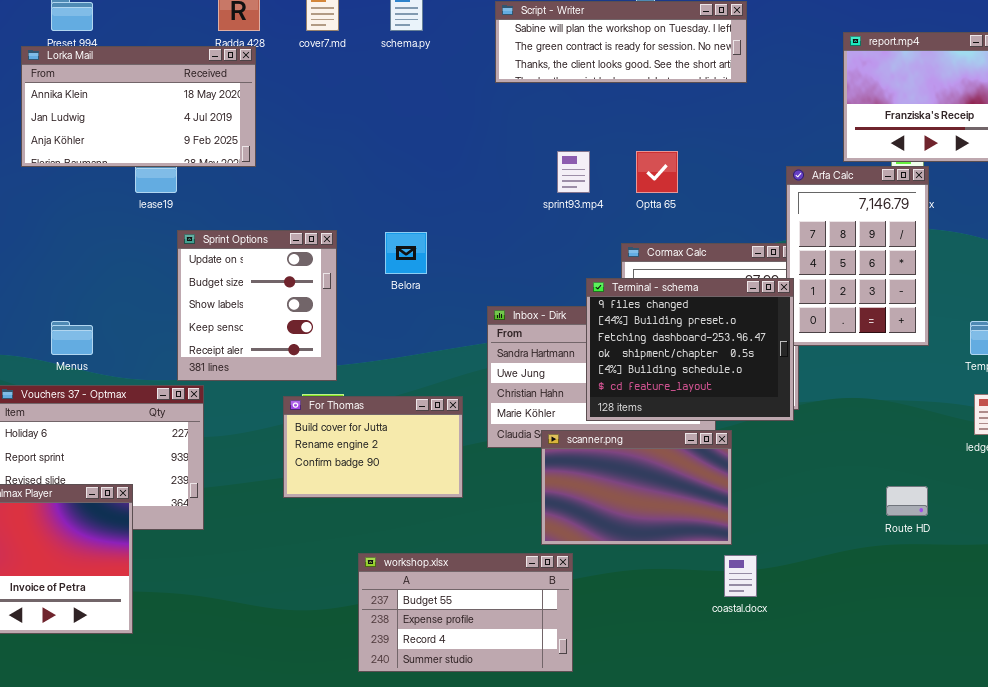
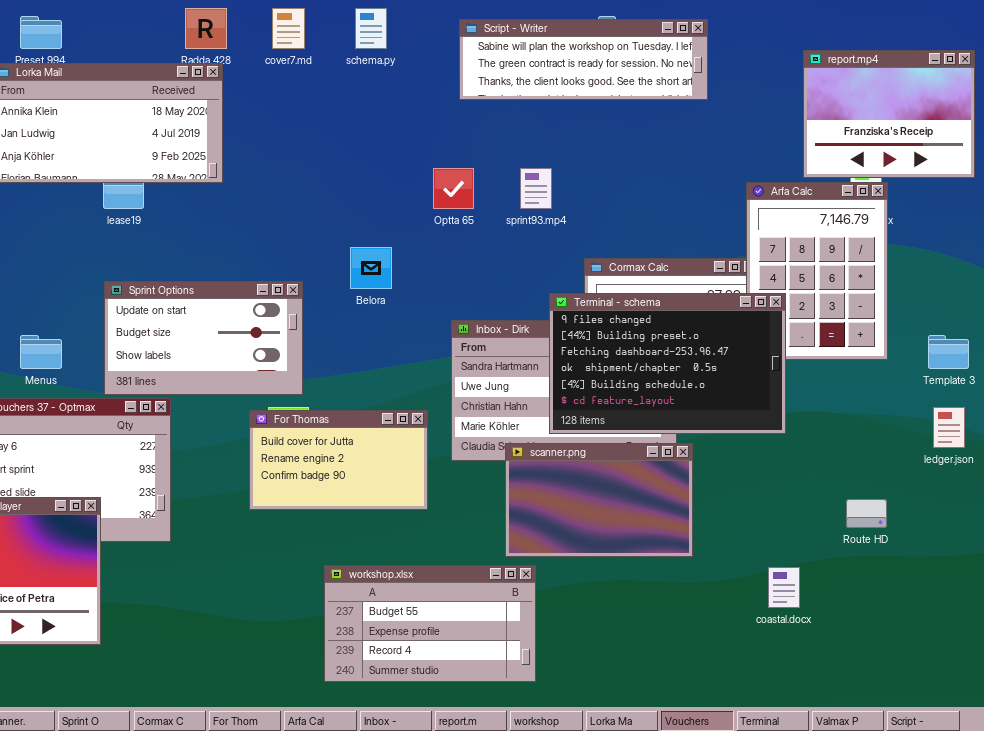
Optta 65: [636,151,678,193] -> [433,168,474,209], moved
Sprint Options: [177,230,337,381] -> [104,281,303,395], resized
Terminal - schema: [586,278,794,421] -> [549,293,786,434], resized
coastal.docx: [724,555,757,597] -> [768,567,800,608], moved

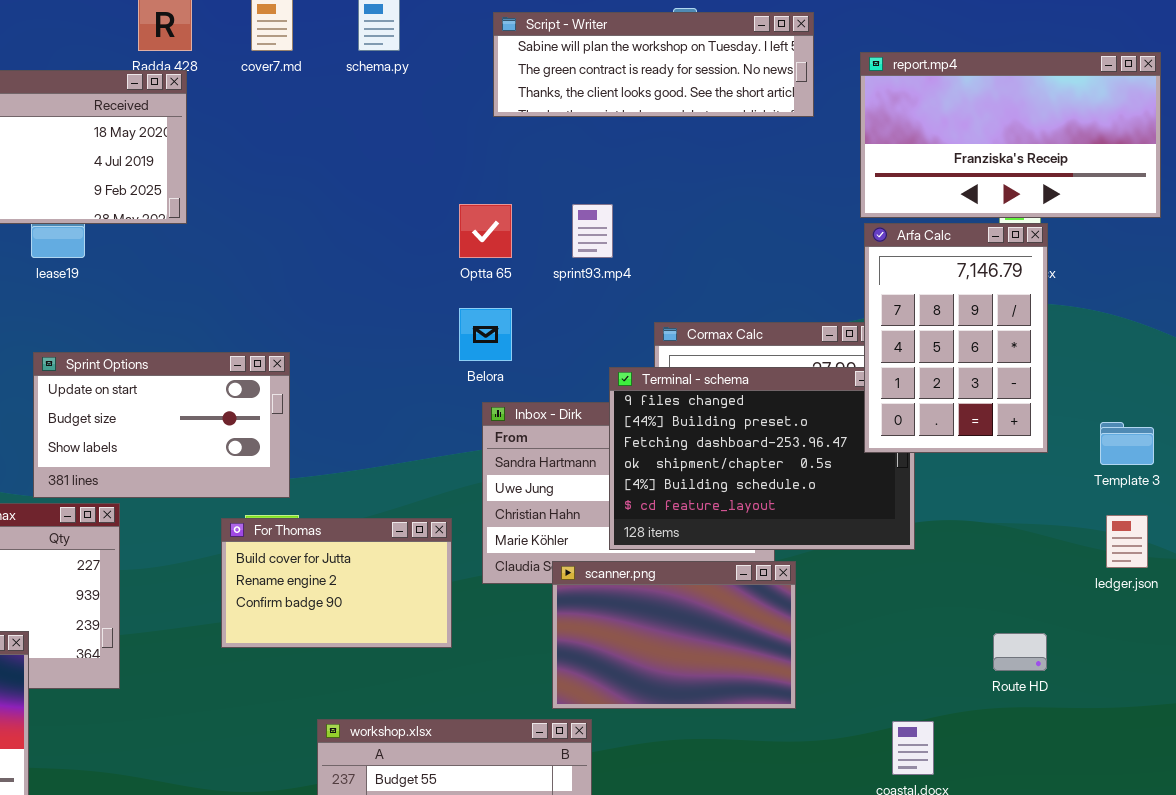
report.mp4: [803,50,975,178] -> [860,52,1161,218], resized
Arfa Calc: [746,182,888,360] -> [864,223,1048,453], raised
Belora: [350,247,392,289] -> [459,308,512,361], moved

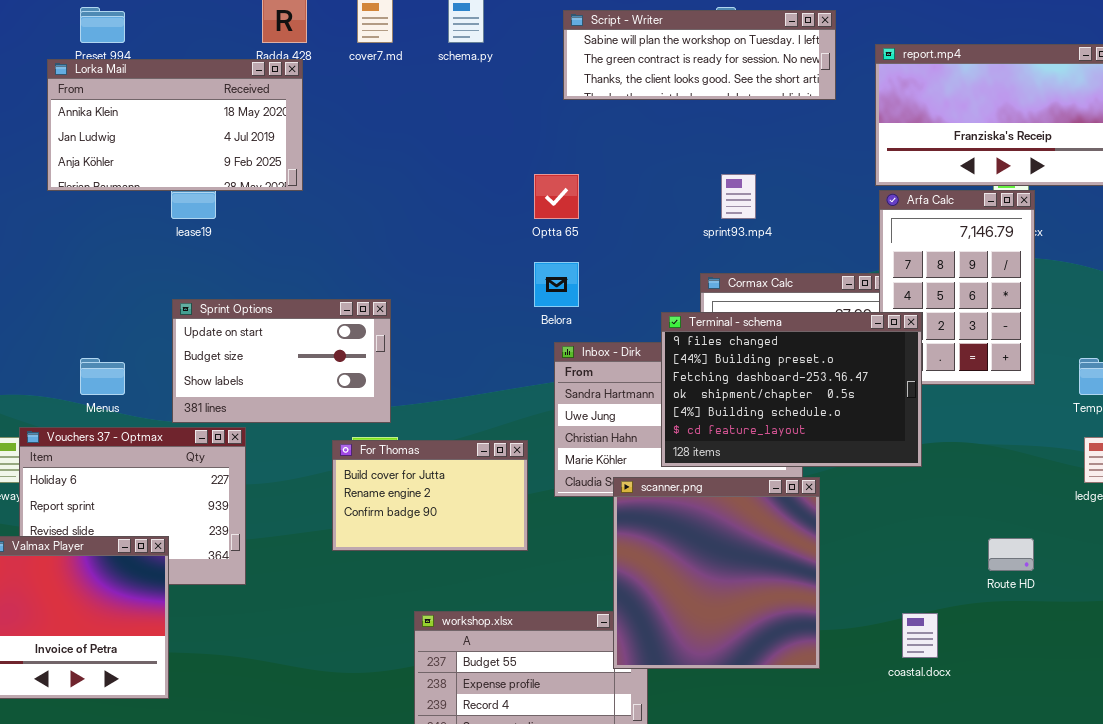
sprint93.mp4: [572,204,613,258] -> [721,174,756,219], moved
Terminal - schema: [609,367,915,550] -> [661,312,922,467], raised
scanner.png: [552,561,796,709] -> [613,477,820,669], resized

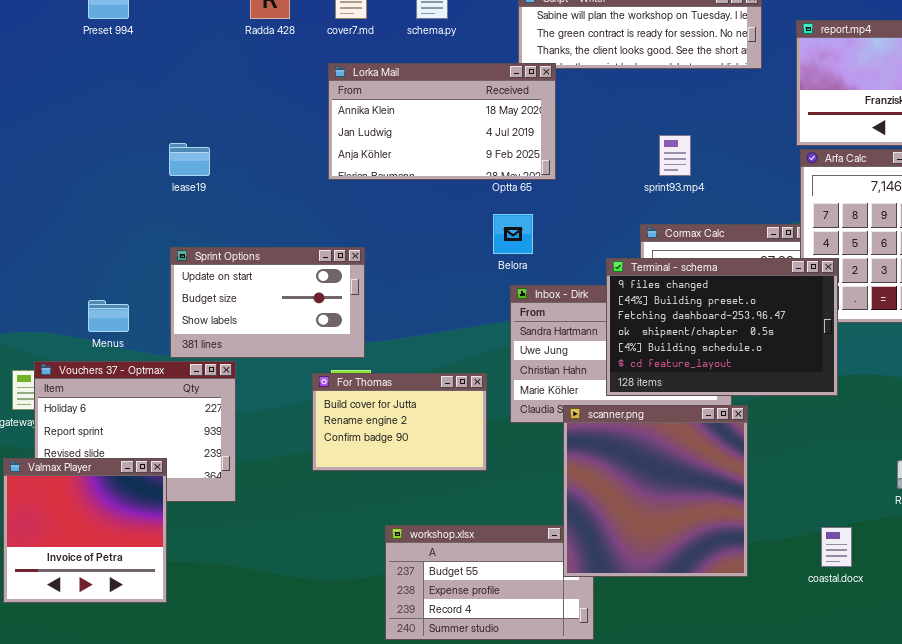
Lorka Mail: [47,59,303,191] -> [328,63,556,180], moved

